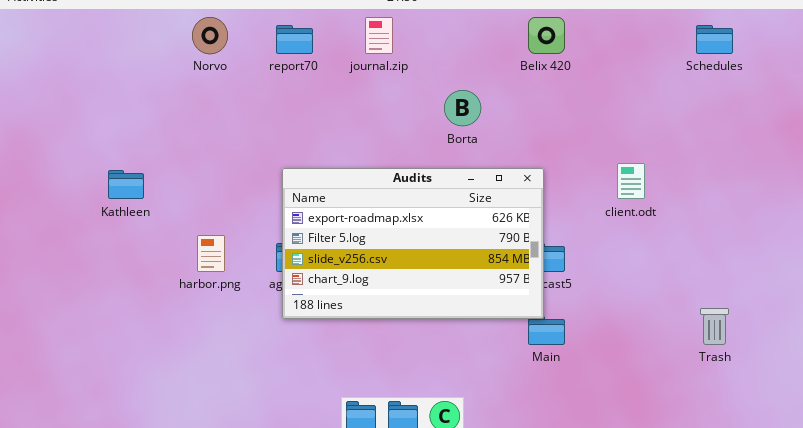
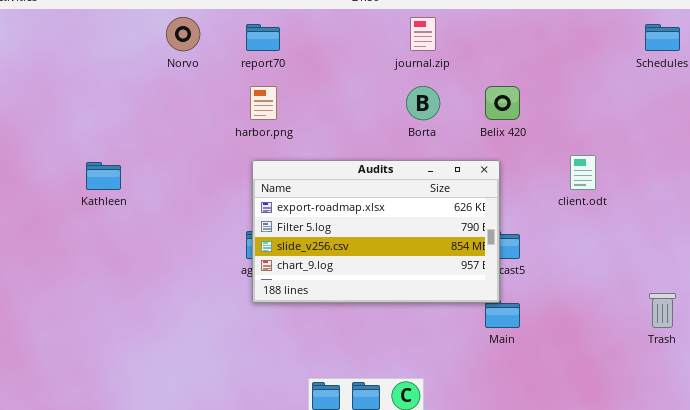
journal.zip: [365,17,393,54] -> [410,17,436,51], moved
Belix 420: [528,17,565,54] -> [485,86,520,120], moved
harbor.png: [197,235,225,272] -> [250,86,277,120], moved

